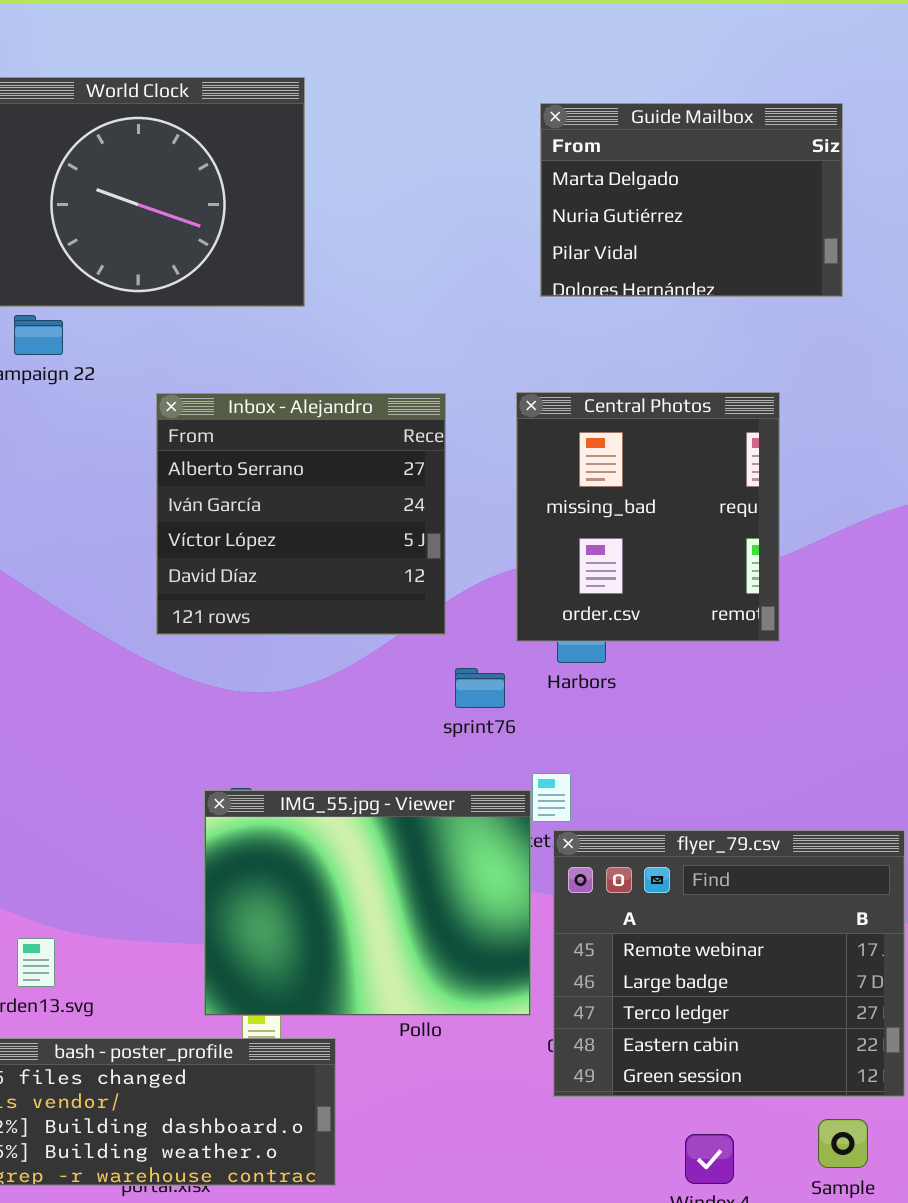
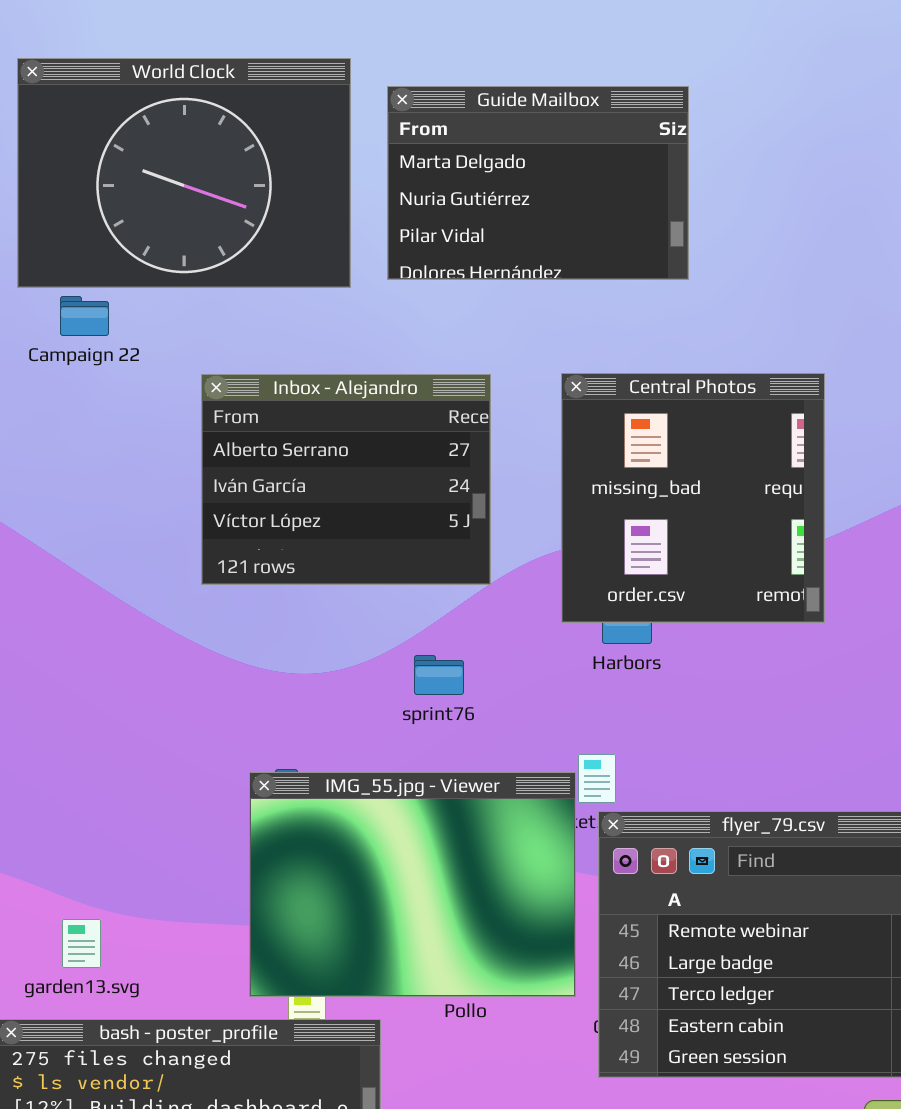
Guide Mailbox: [540,103,843,297] -> [387,86,689,280], moved
Inbox - Alejandro: [156,393,446,635] -> [201,374,491,585], resized
sprint76: [455,668,505,708] -> [414,655,464,695], moved

